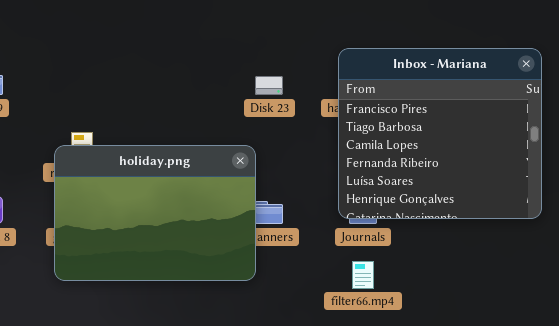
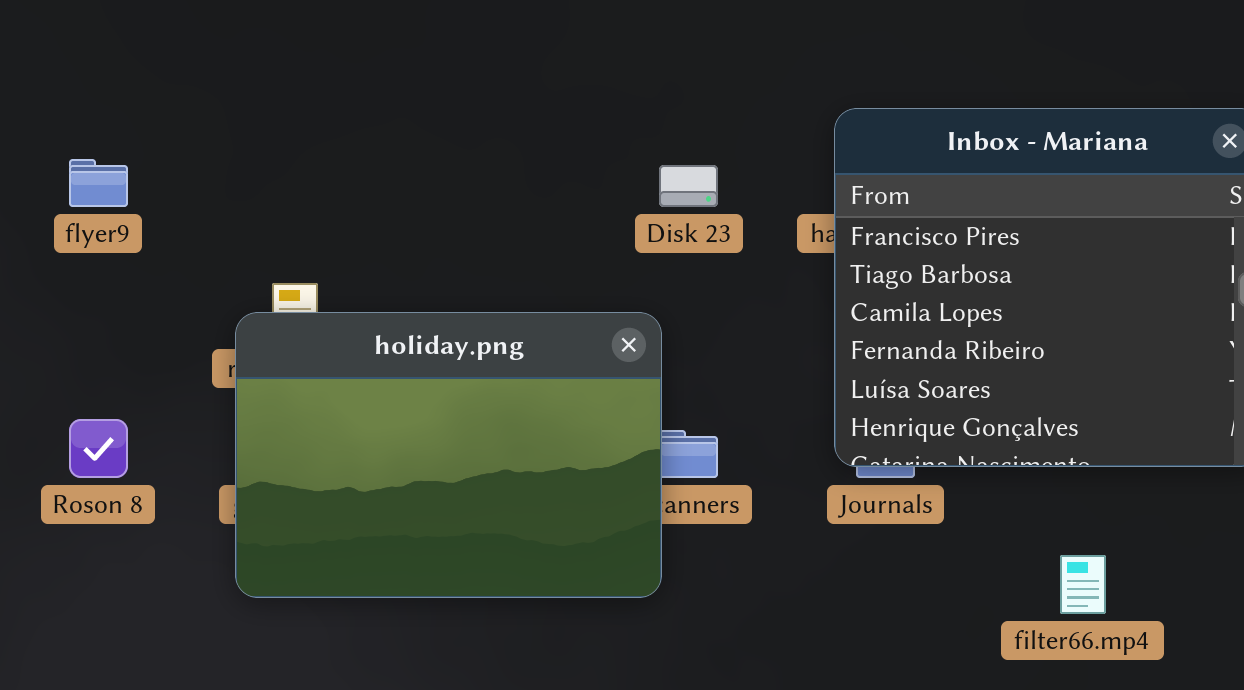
filter66.mp4: [352,261,374,289] -> [1060,555,1106,614], moved

